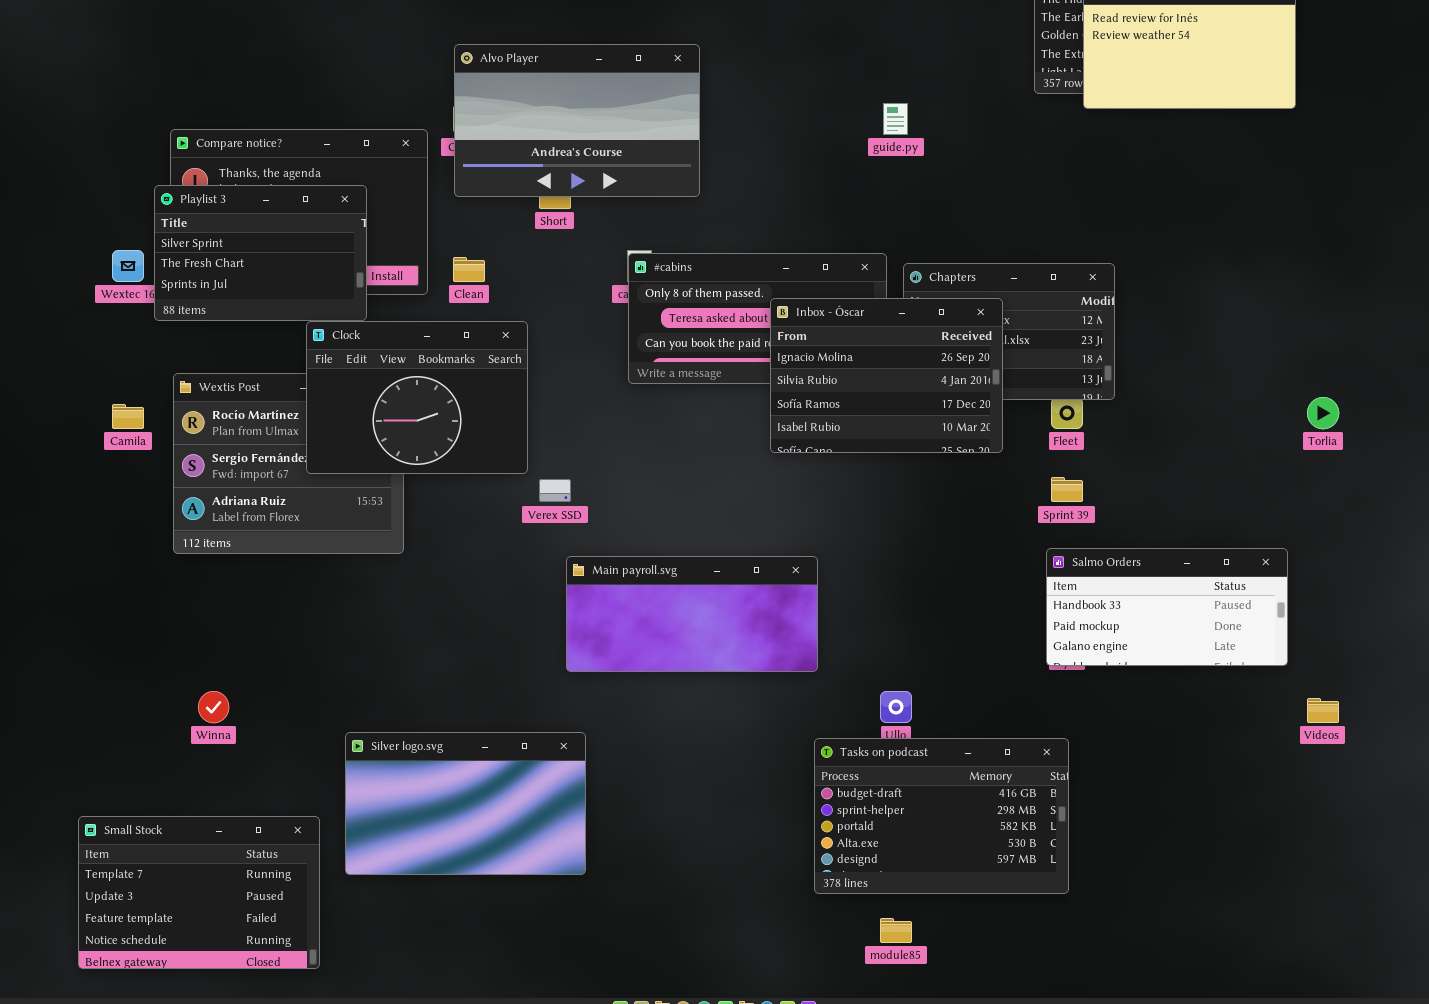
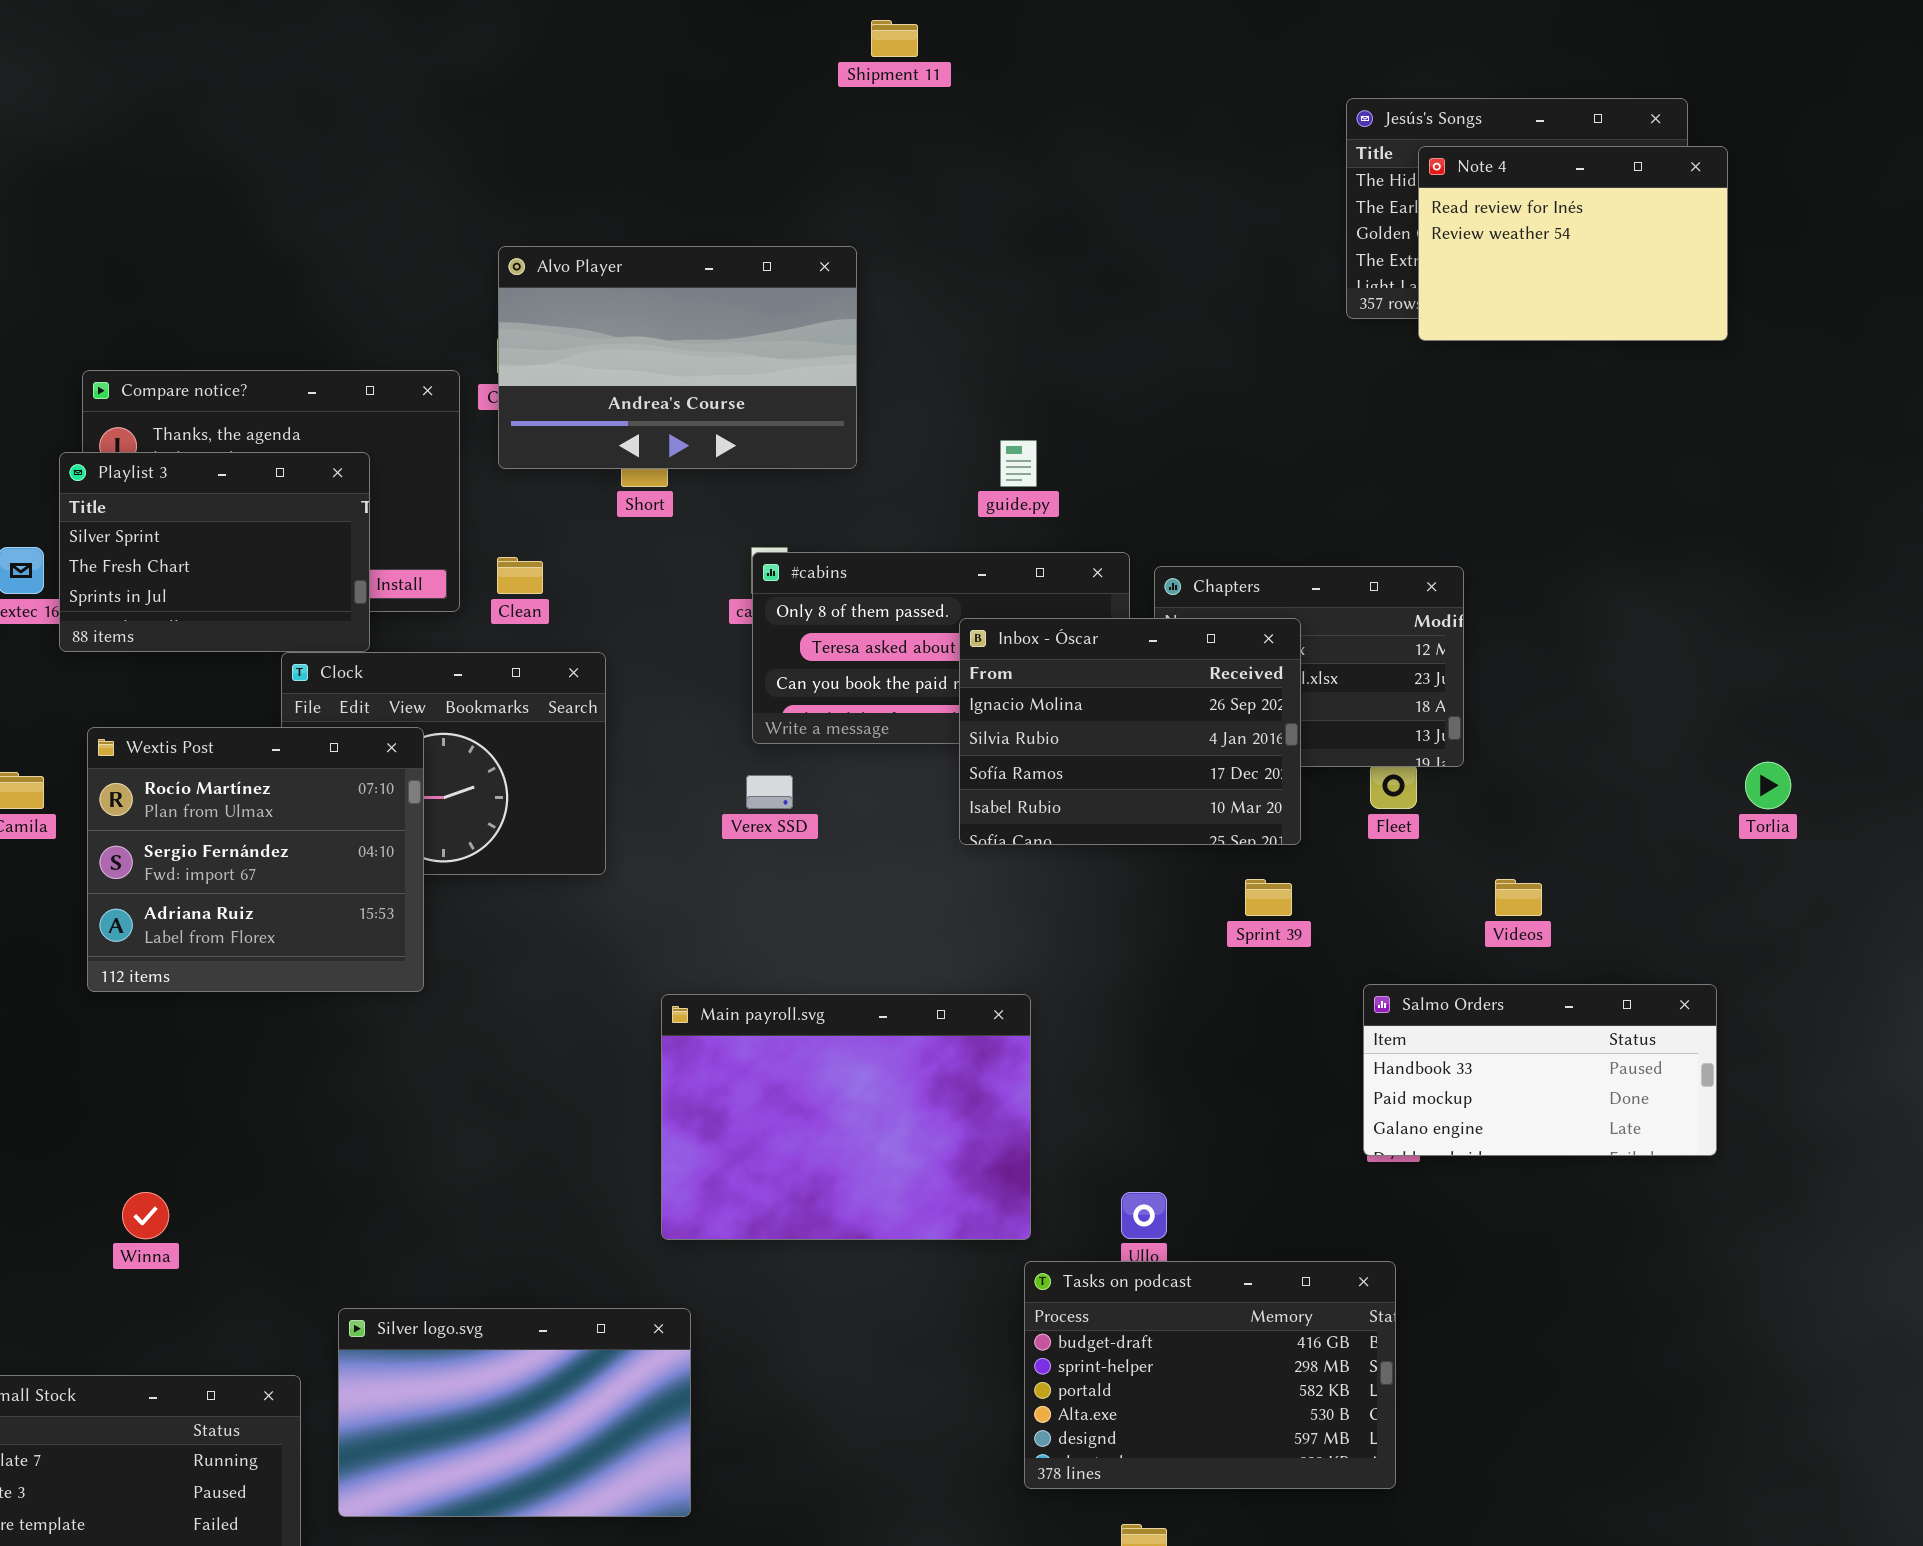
guide.py: [883,103,908,135] -> [1000,440,1037,487], moved
Wextis Post: [173,373,404,554] -> [87,727,424,992], raised
Sprint 39: [1051,477,1083,502] -> [1245,879,1292,916], moved
Verex SSD: [539,479,571,502] -> [746,775,793,809], moved
Main payroll.svg: [566,556,818,672] -> [661,994,1031,1240], resized
Videos: [1307,698,1339,723] -> [1495,879,1542,916], moved
Silver logo.svg: [345,732,586,875] -> [338,1308,691,1517], moved

